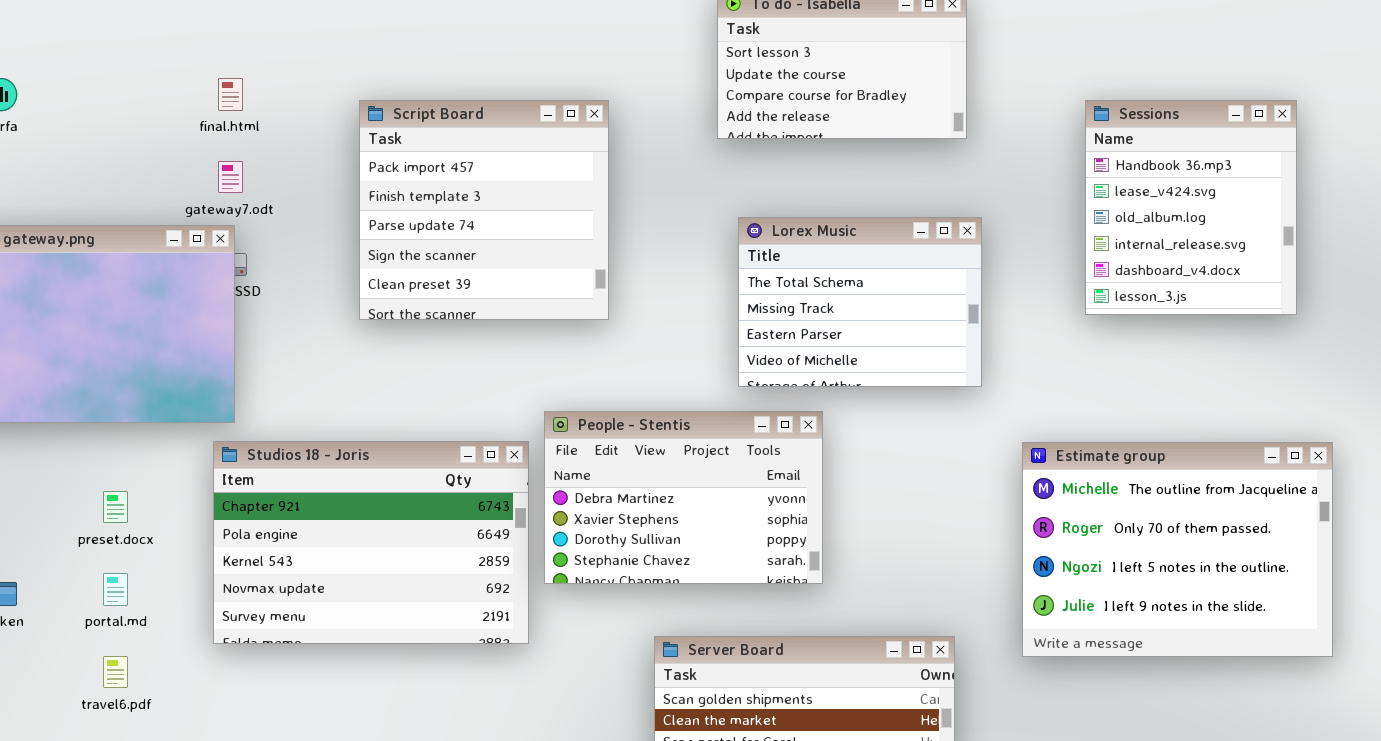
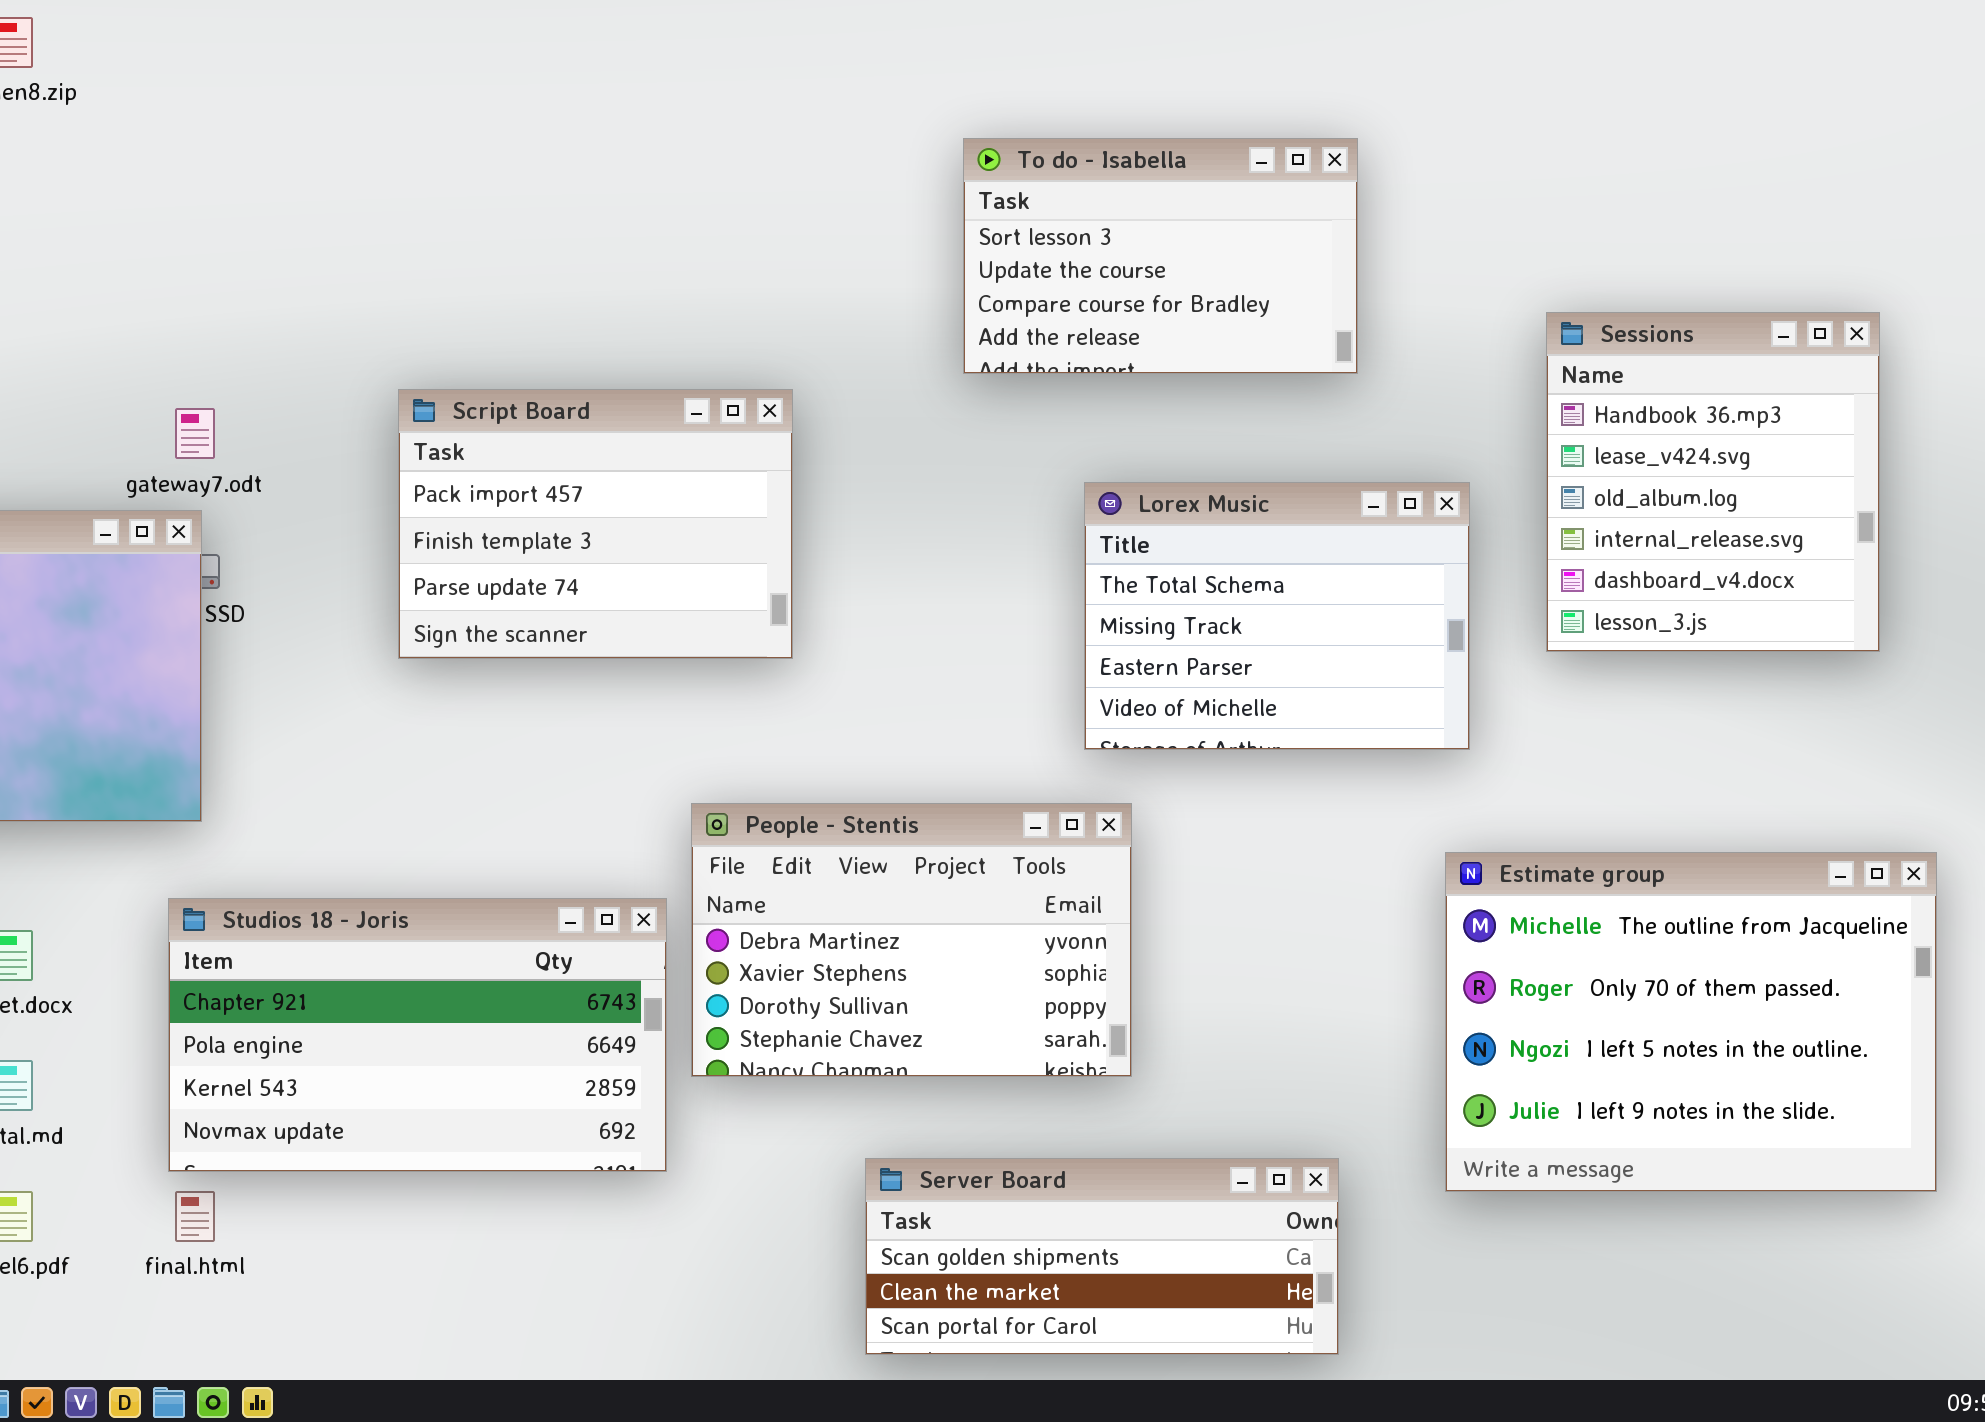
final.html: [218,78,243,111] -> [175,1191,215,1242], moved
Script Board: [359,100,609,320] -> [398,389,793,659], resized
Lorex Music: [738,217,982,387] -> [1084,482,1470,750], moved
Studios 18 - Joris: [213,441,529,644] -> [168,898,667,1172], resized

